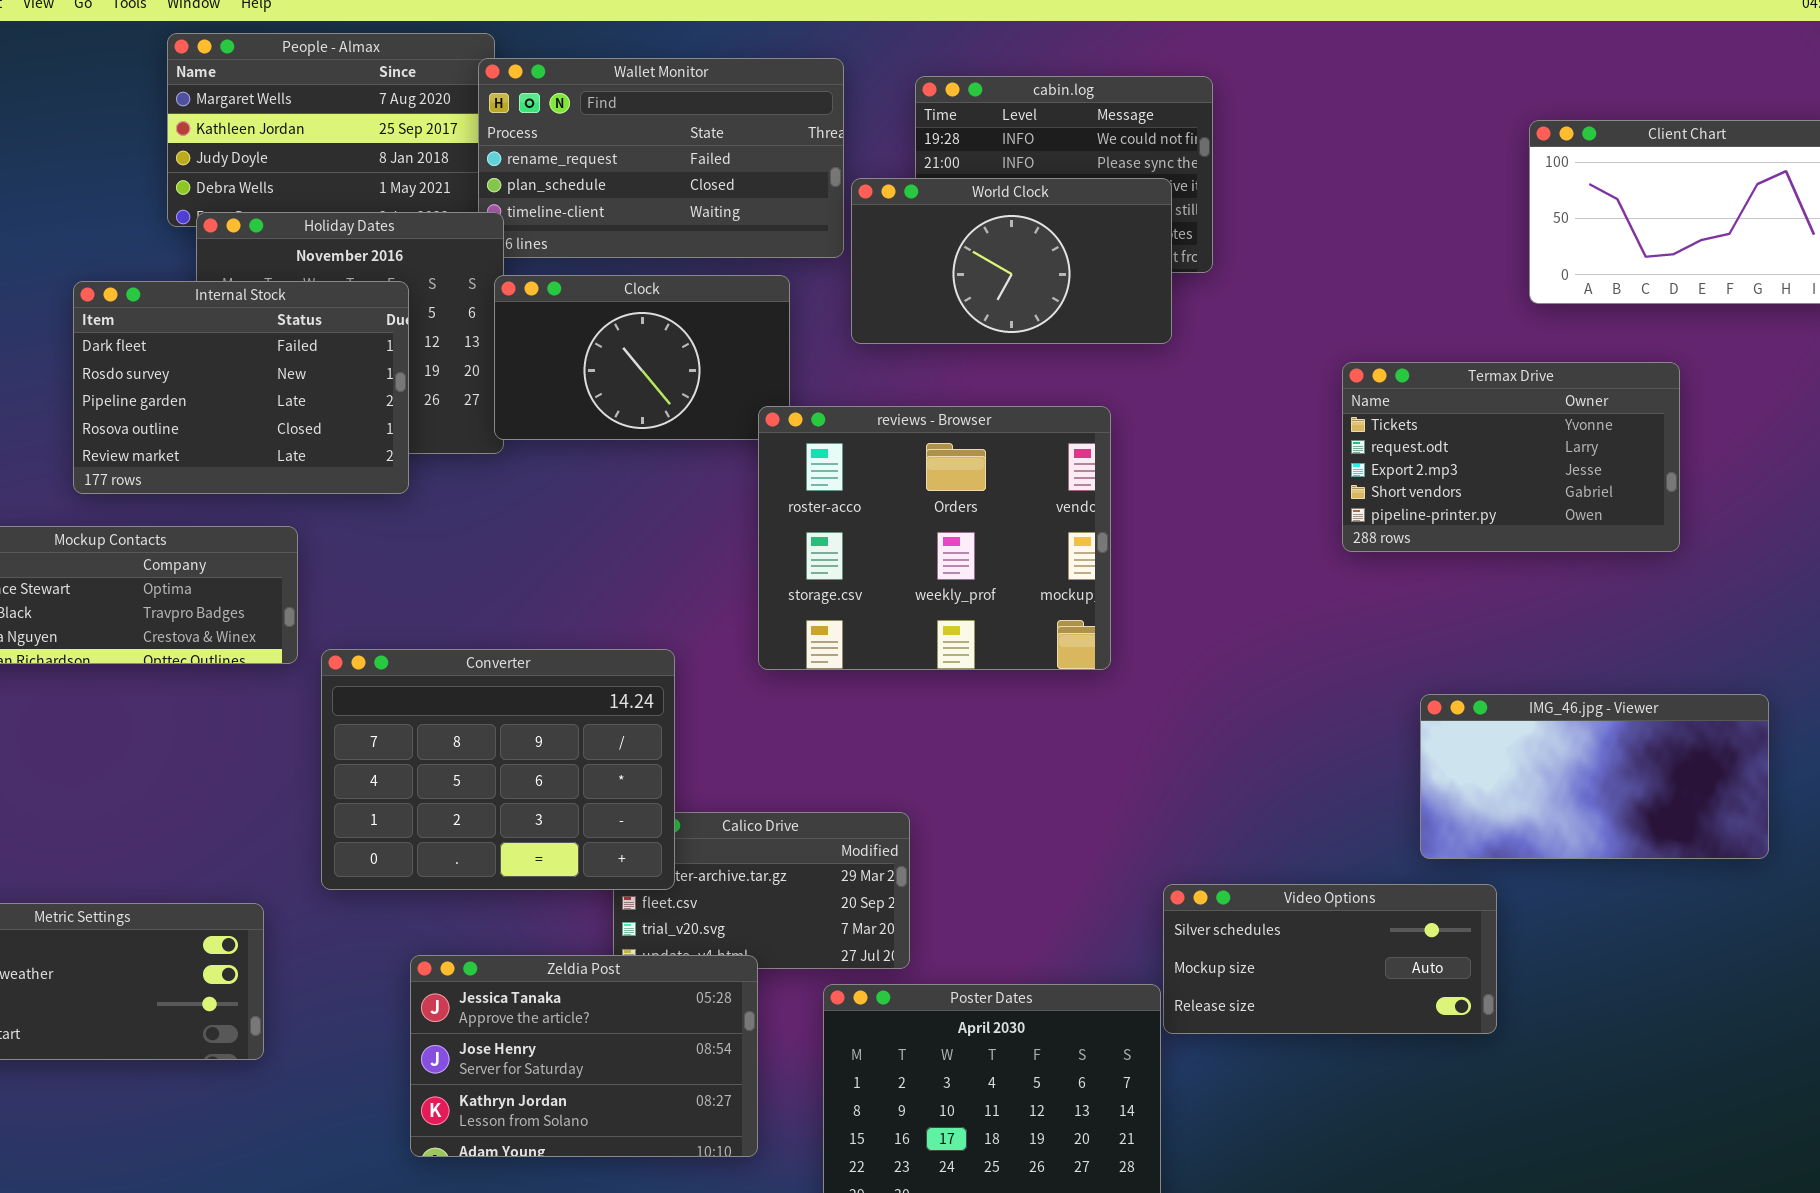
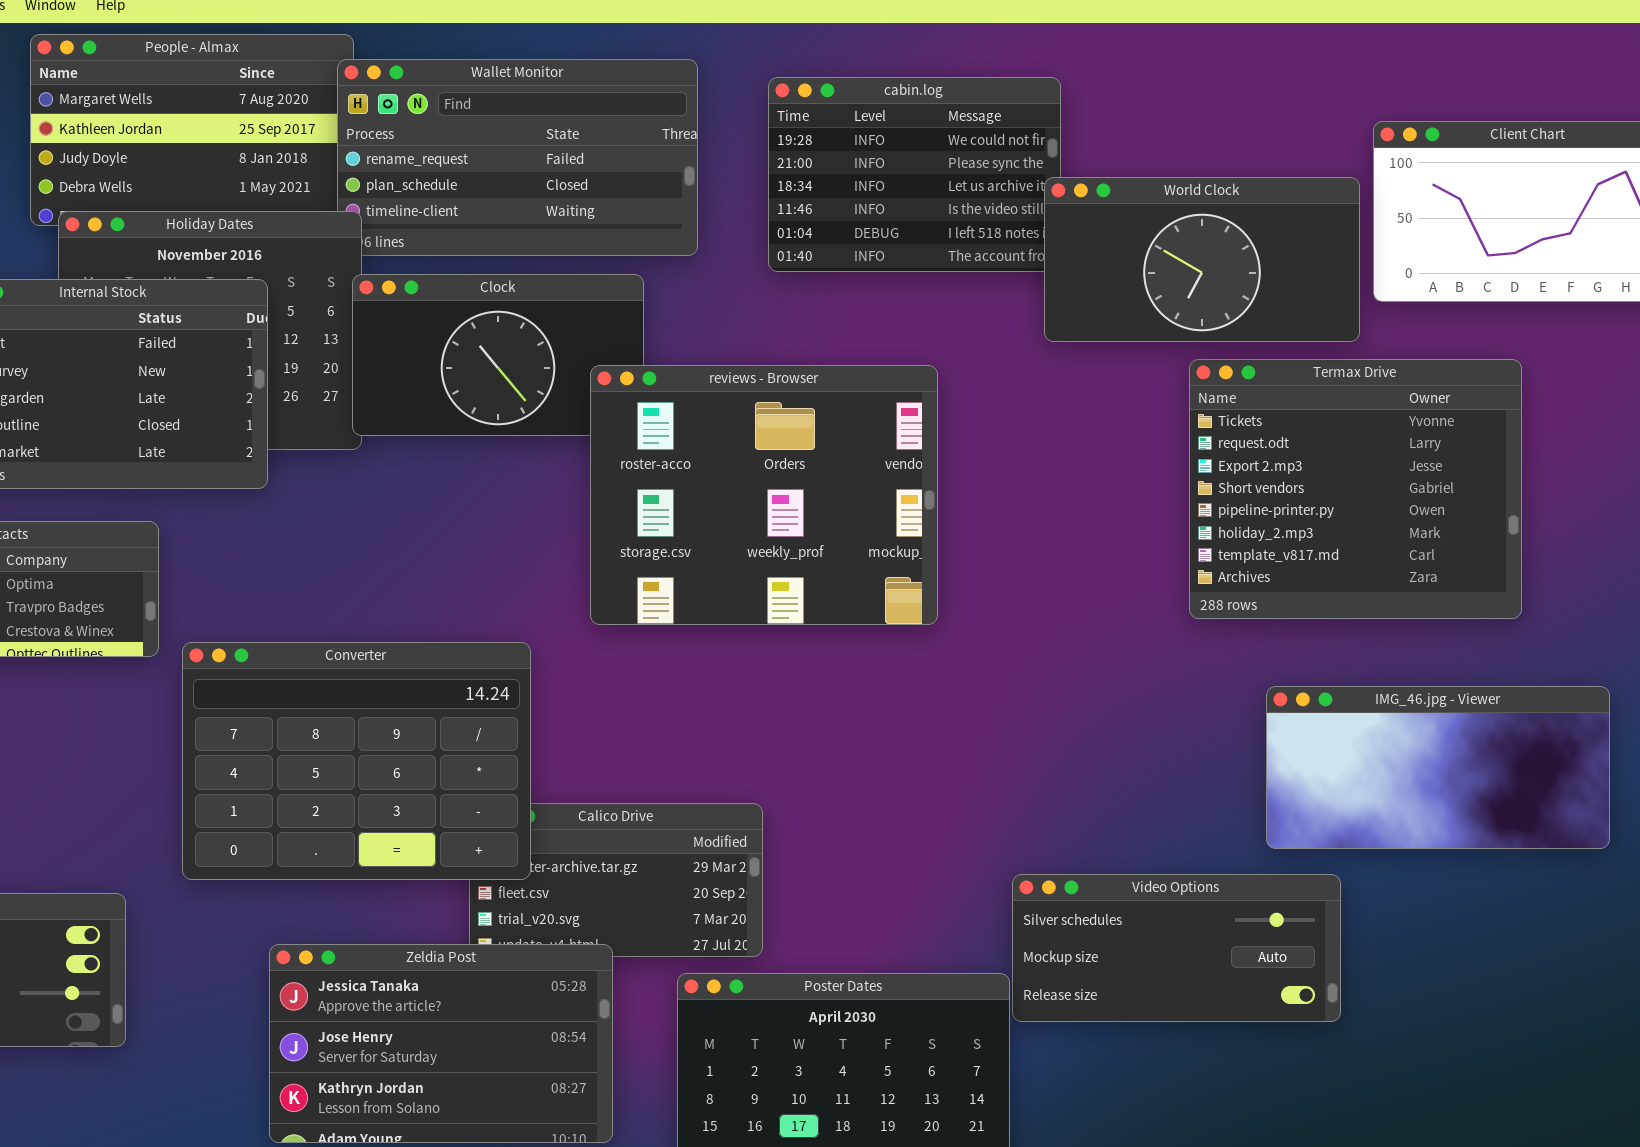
World Clock: [851,178,1172,344] -> [1044,177,1360,342], moved
Termax Drive: [1342,362,1680,552] -> [1189,359,1522,619], resized
reviews - Browser: [758,406,1111,670] -> [590,365,938,625], moved

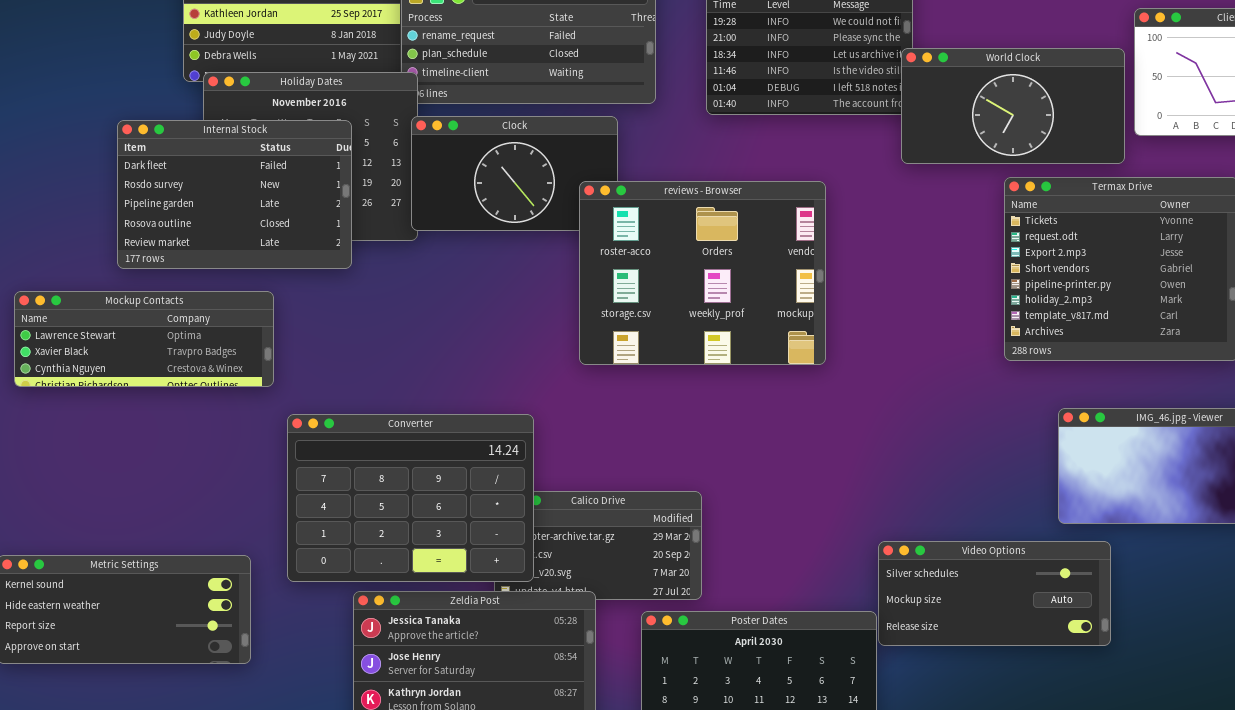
Converter: [182,642,531,880] -> [287,414,534,582], moved

